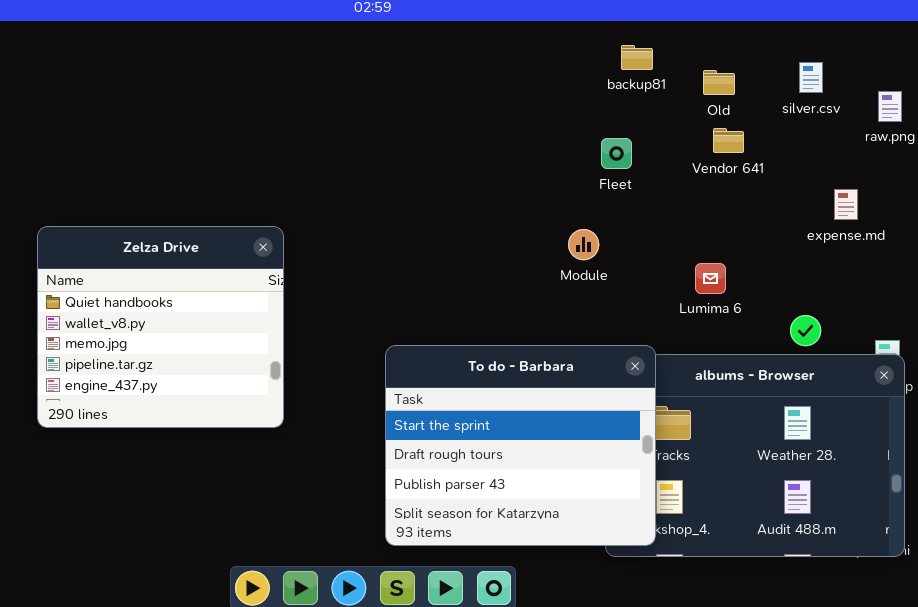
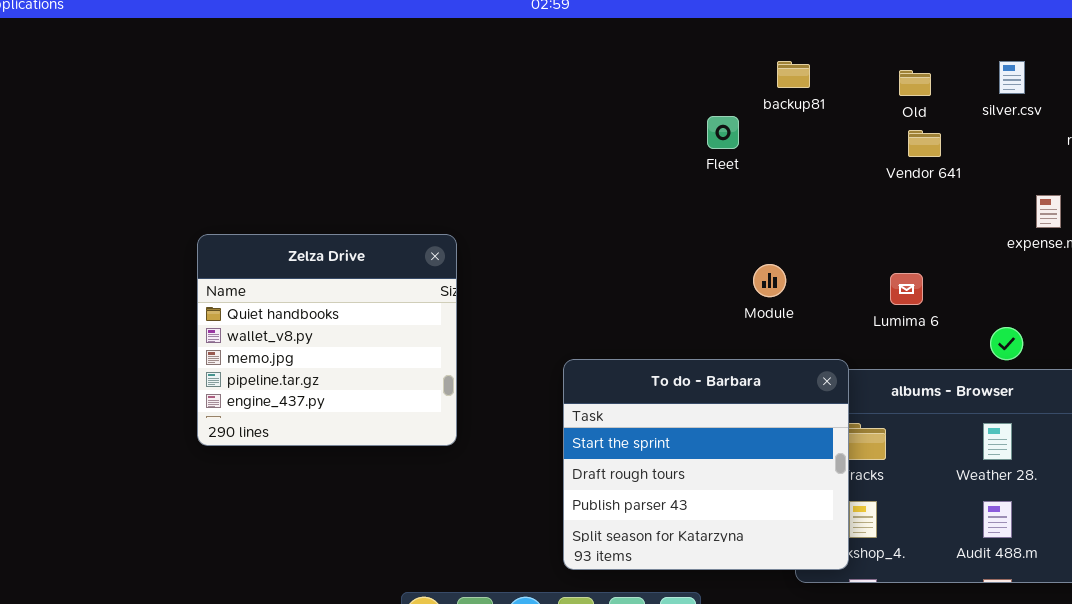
backup81: [621,45,653,70] -> [777,61,810,88], moved
Fleet: [601,138,632,169] -> [707,116,739,149], moved
Module: [568,229,599,260] -> [753,264,786,297], moved

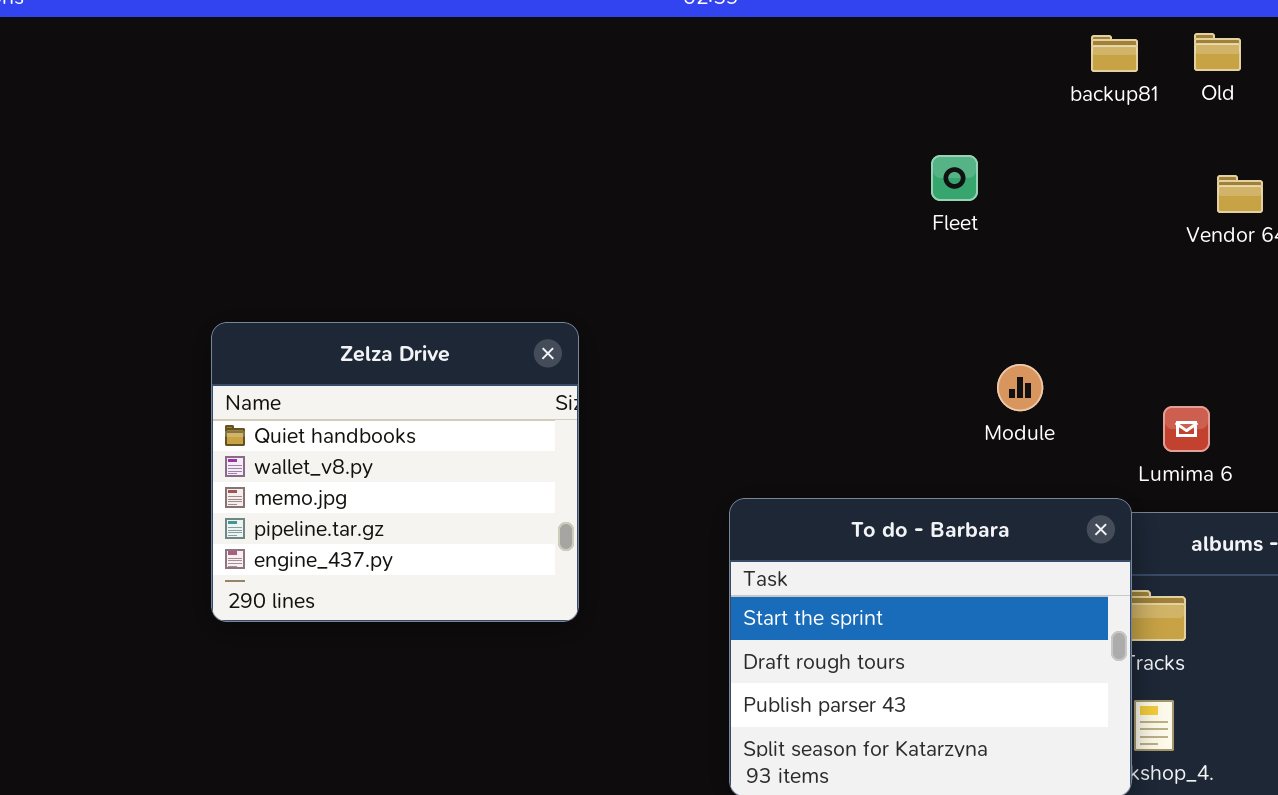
backup81: [777,61,810,88] -> [1091,35,1138,72], moved
Old: [899,70,931,96] -> [1194,33,1241,71], moved
Lumima 6: [890,273,923,305] -> [1163,406,1210,452], moved

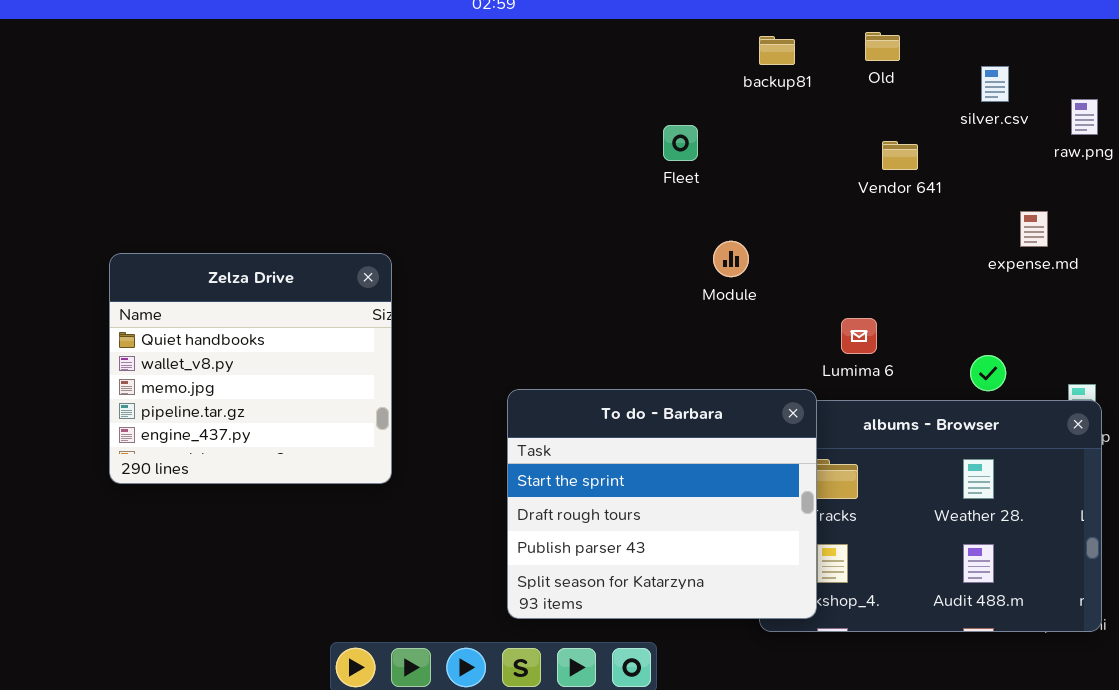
backup81: [1091,35,1138,72] -> [759,36,795,65], moved
Module: [997,364,1043,411] -> [713,241,749,277], moved

